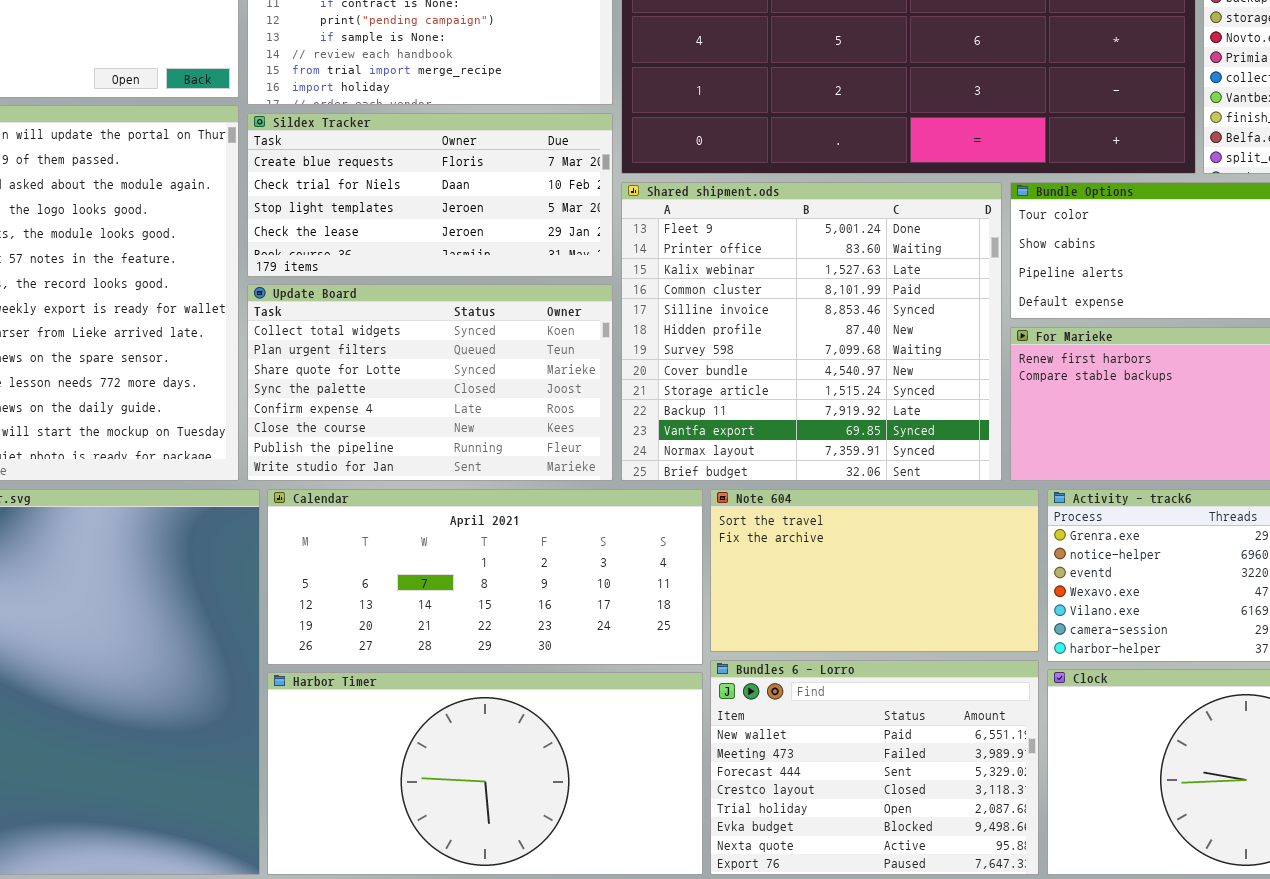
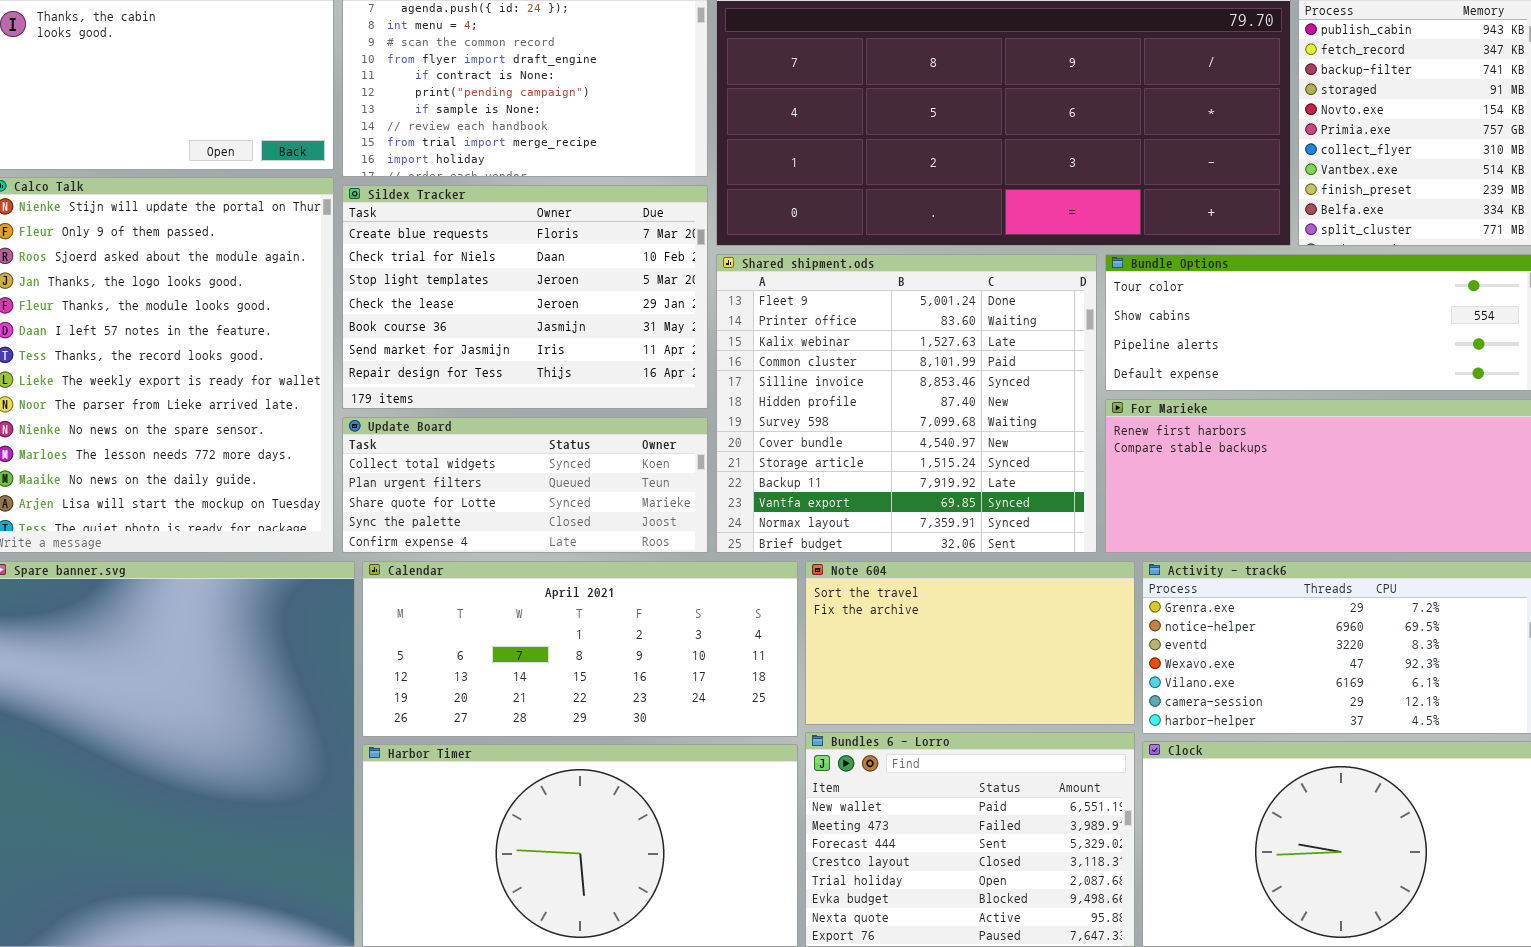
Sildex Tracker: [247,113,613,277] -> [342,185,708,409], resized
Update Board: [247,284,613,481] -> [342,417,708,553], resized

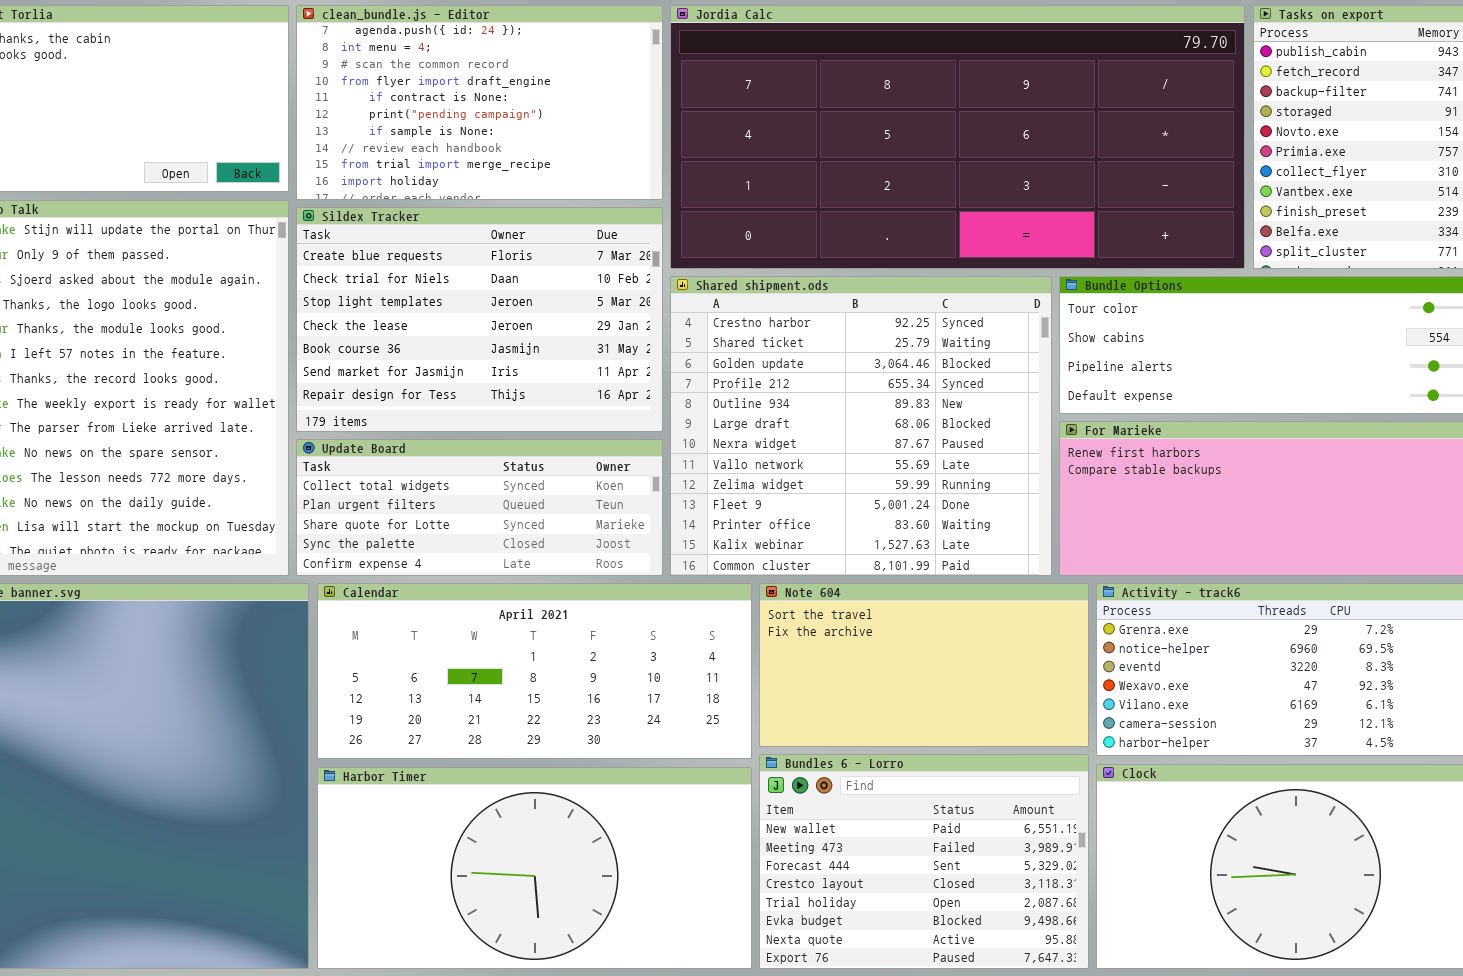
Shared shipment.ods: [716,254,1097,553] -> [670,276,1052,576], scrolled up 9 rows

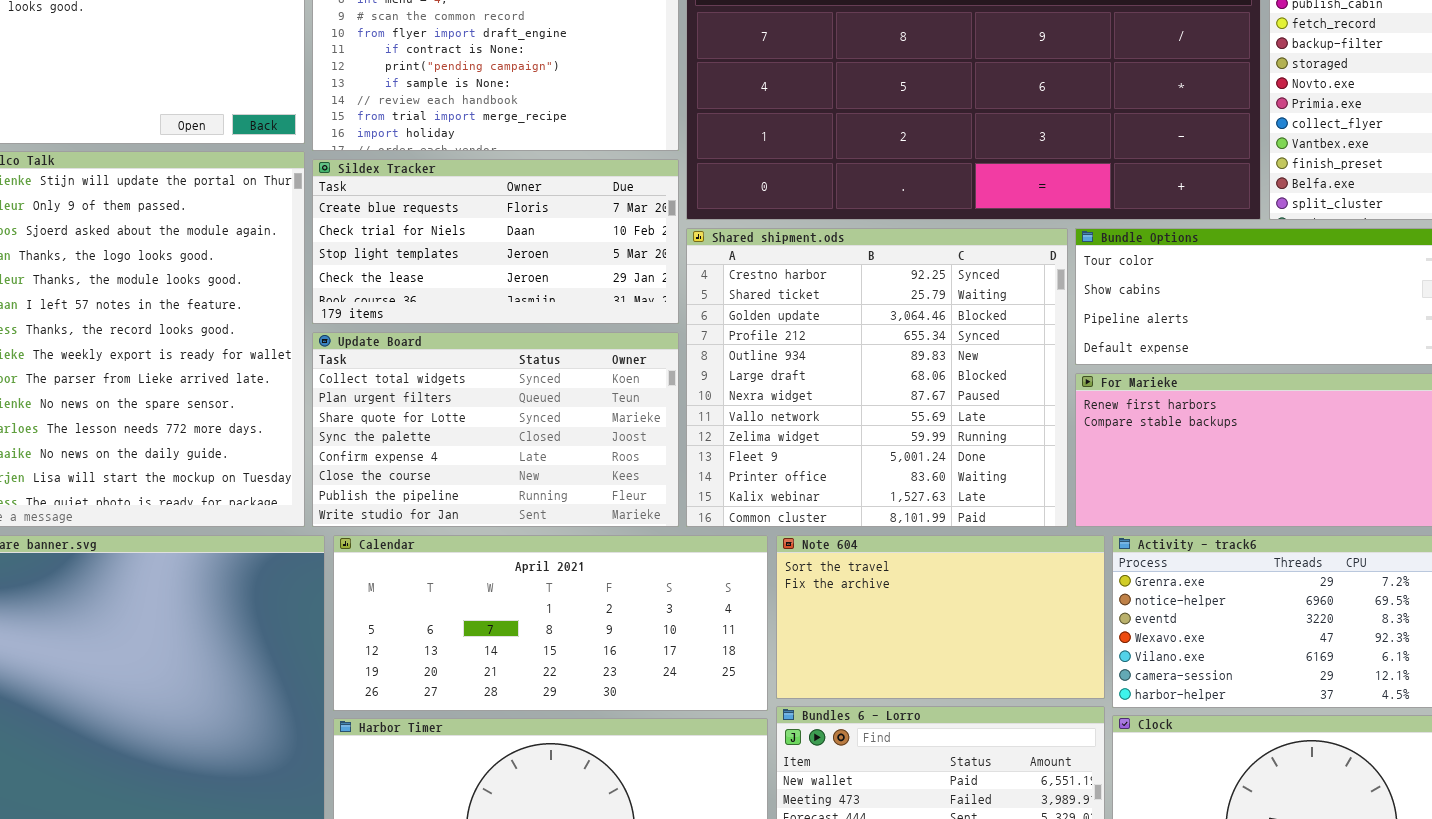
Sildex Tracker: [296,207,663,432] -> [312,159,679,324], resized
Update Board: [296,439,663,576] -> [312,332,679,527], resized

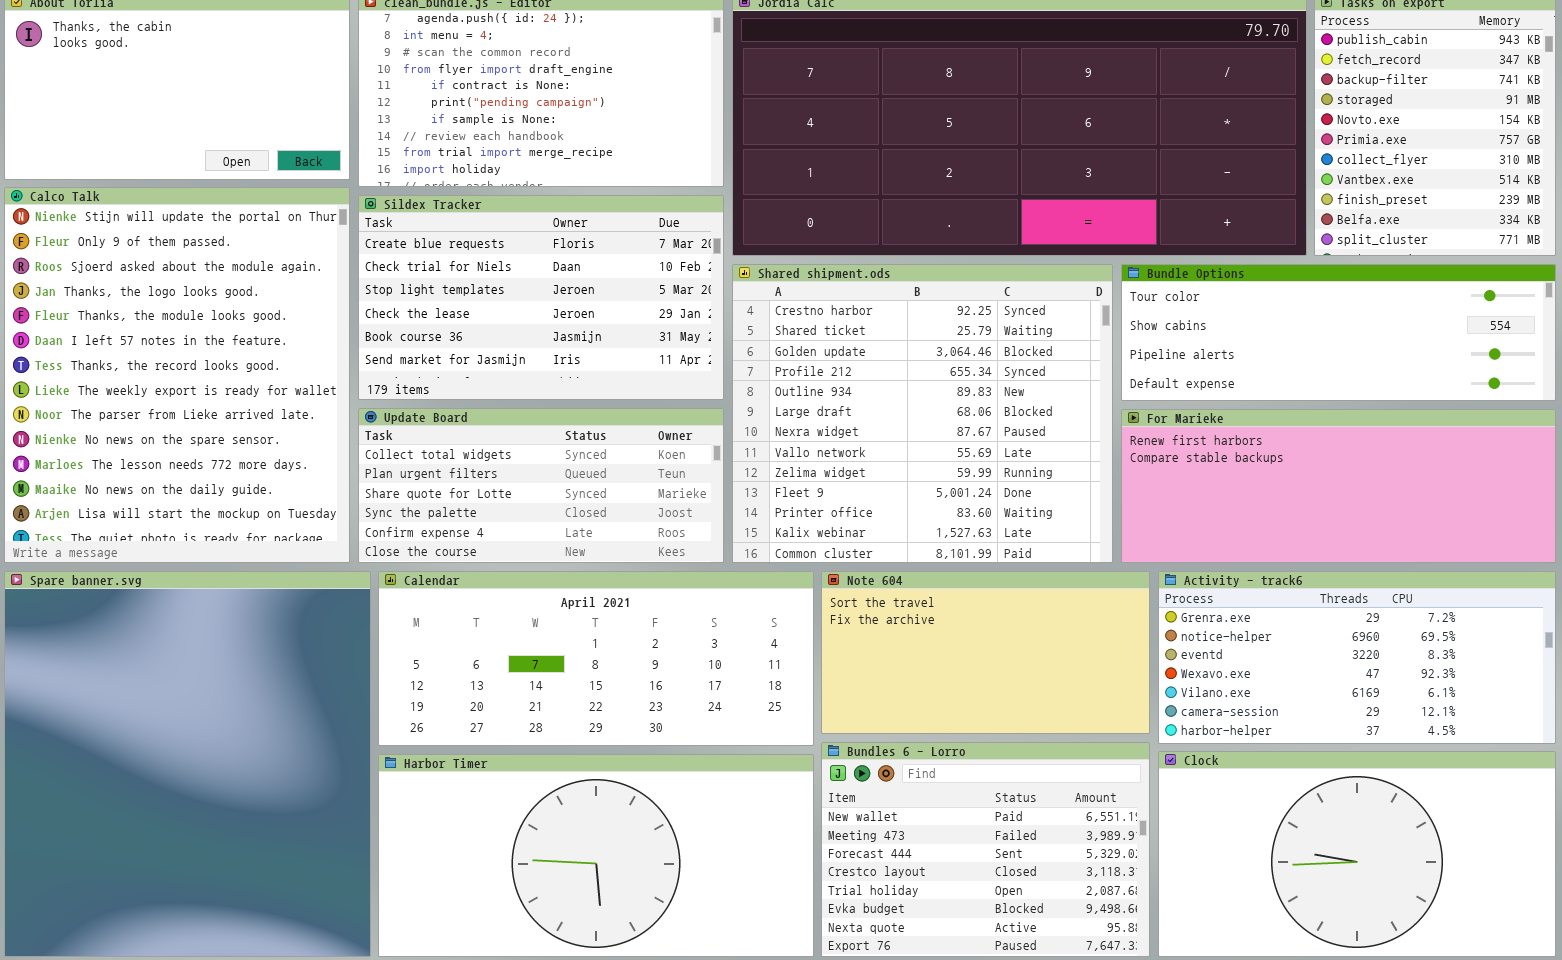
Sildex Tracker: [312,159,679,324] -> [358,195,724,400], resized
Update Board: [312,332,679,527] -> [358,408,724,563], resized

